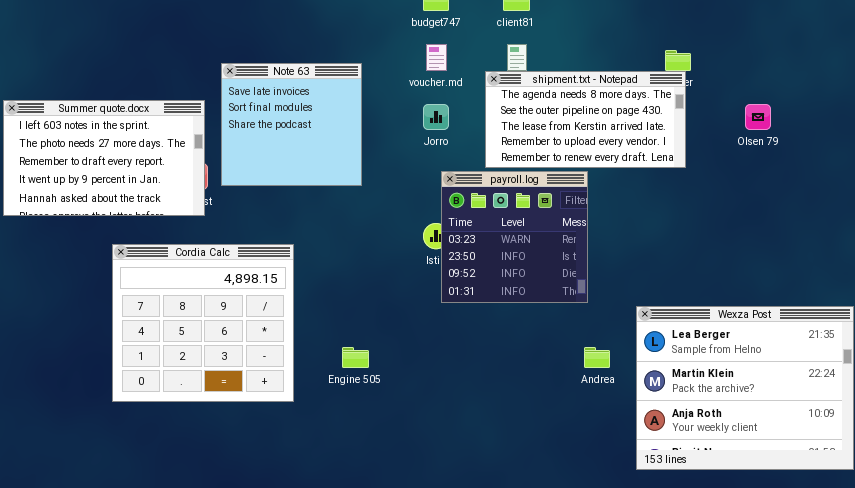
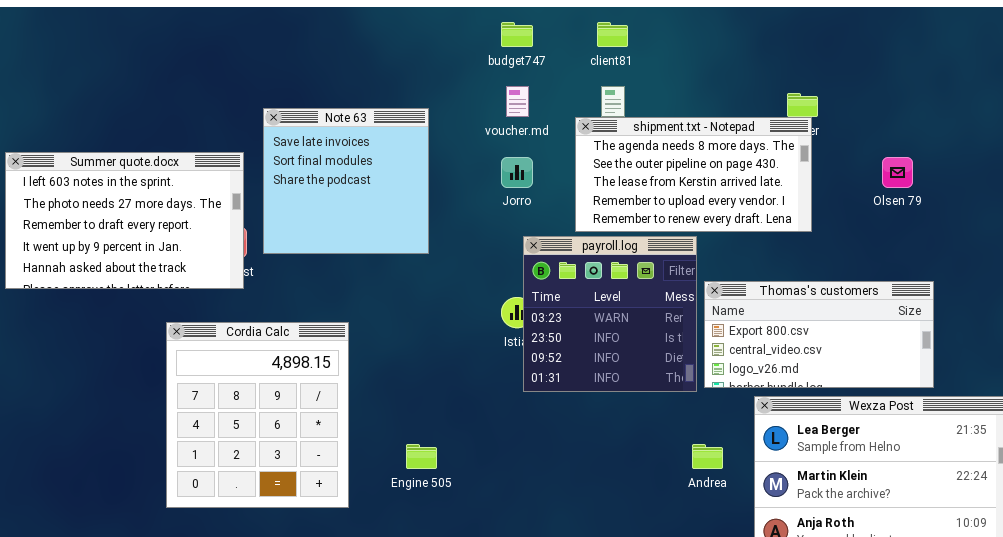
Thomas's customers: none -> [704,281,934,388], opened
Cordia Calc: [112,244,294,402] -> [166,322,349,508], resized

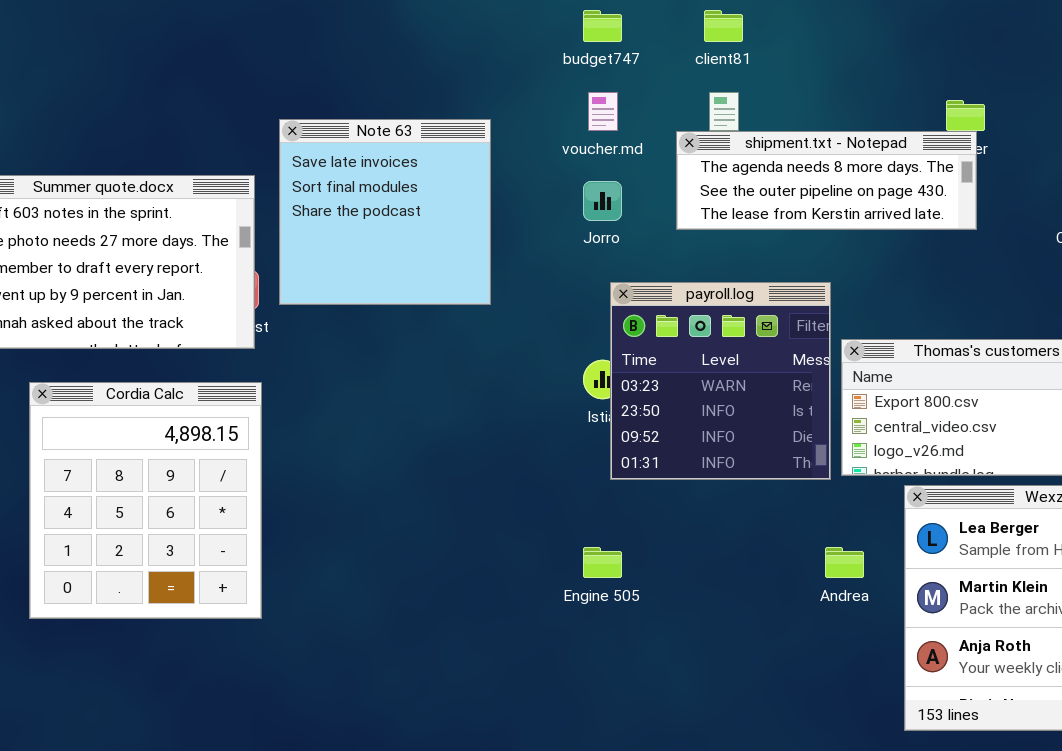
shipment.txt - Notepad: [575,117,812,232] -> [676,131,977,230], resized
Cordia Calc: [166,322,349,508] -> [29,382,262,619], moved
Engine 505: [406,444,437,469] -> [583,547,622,578], moved

